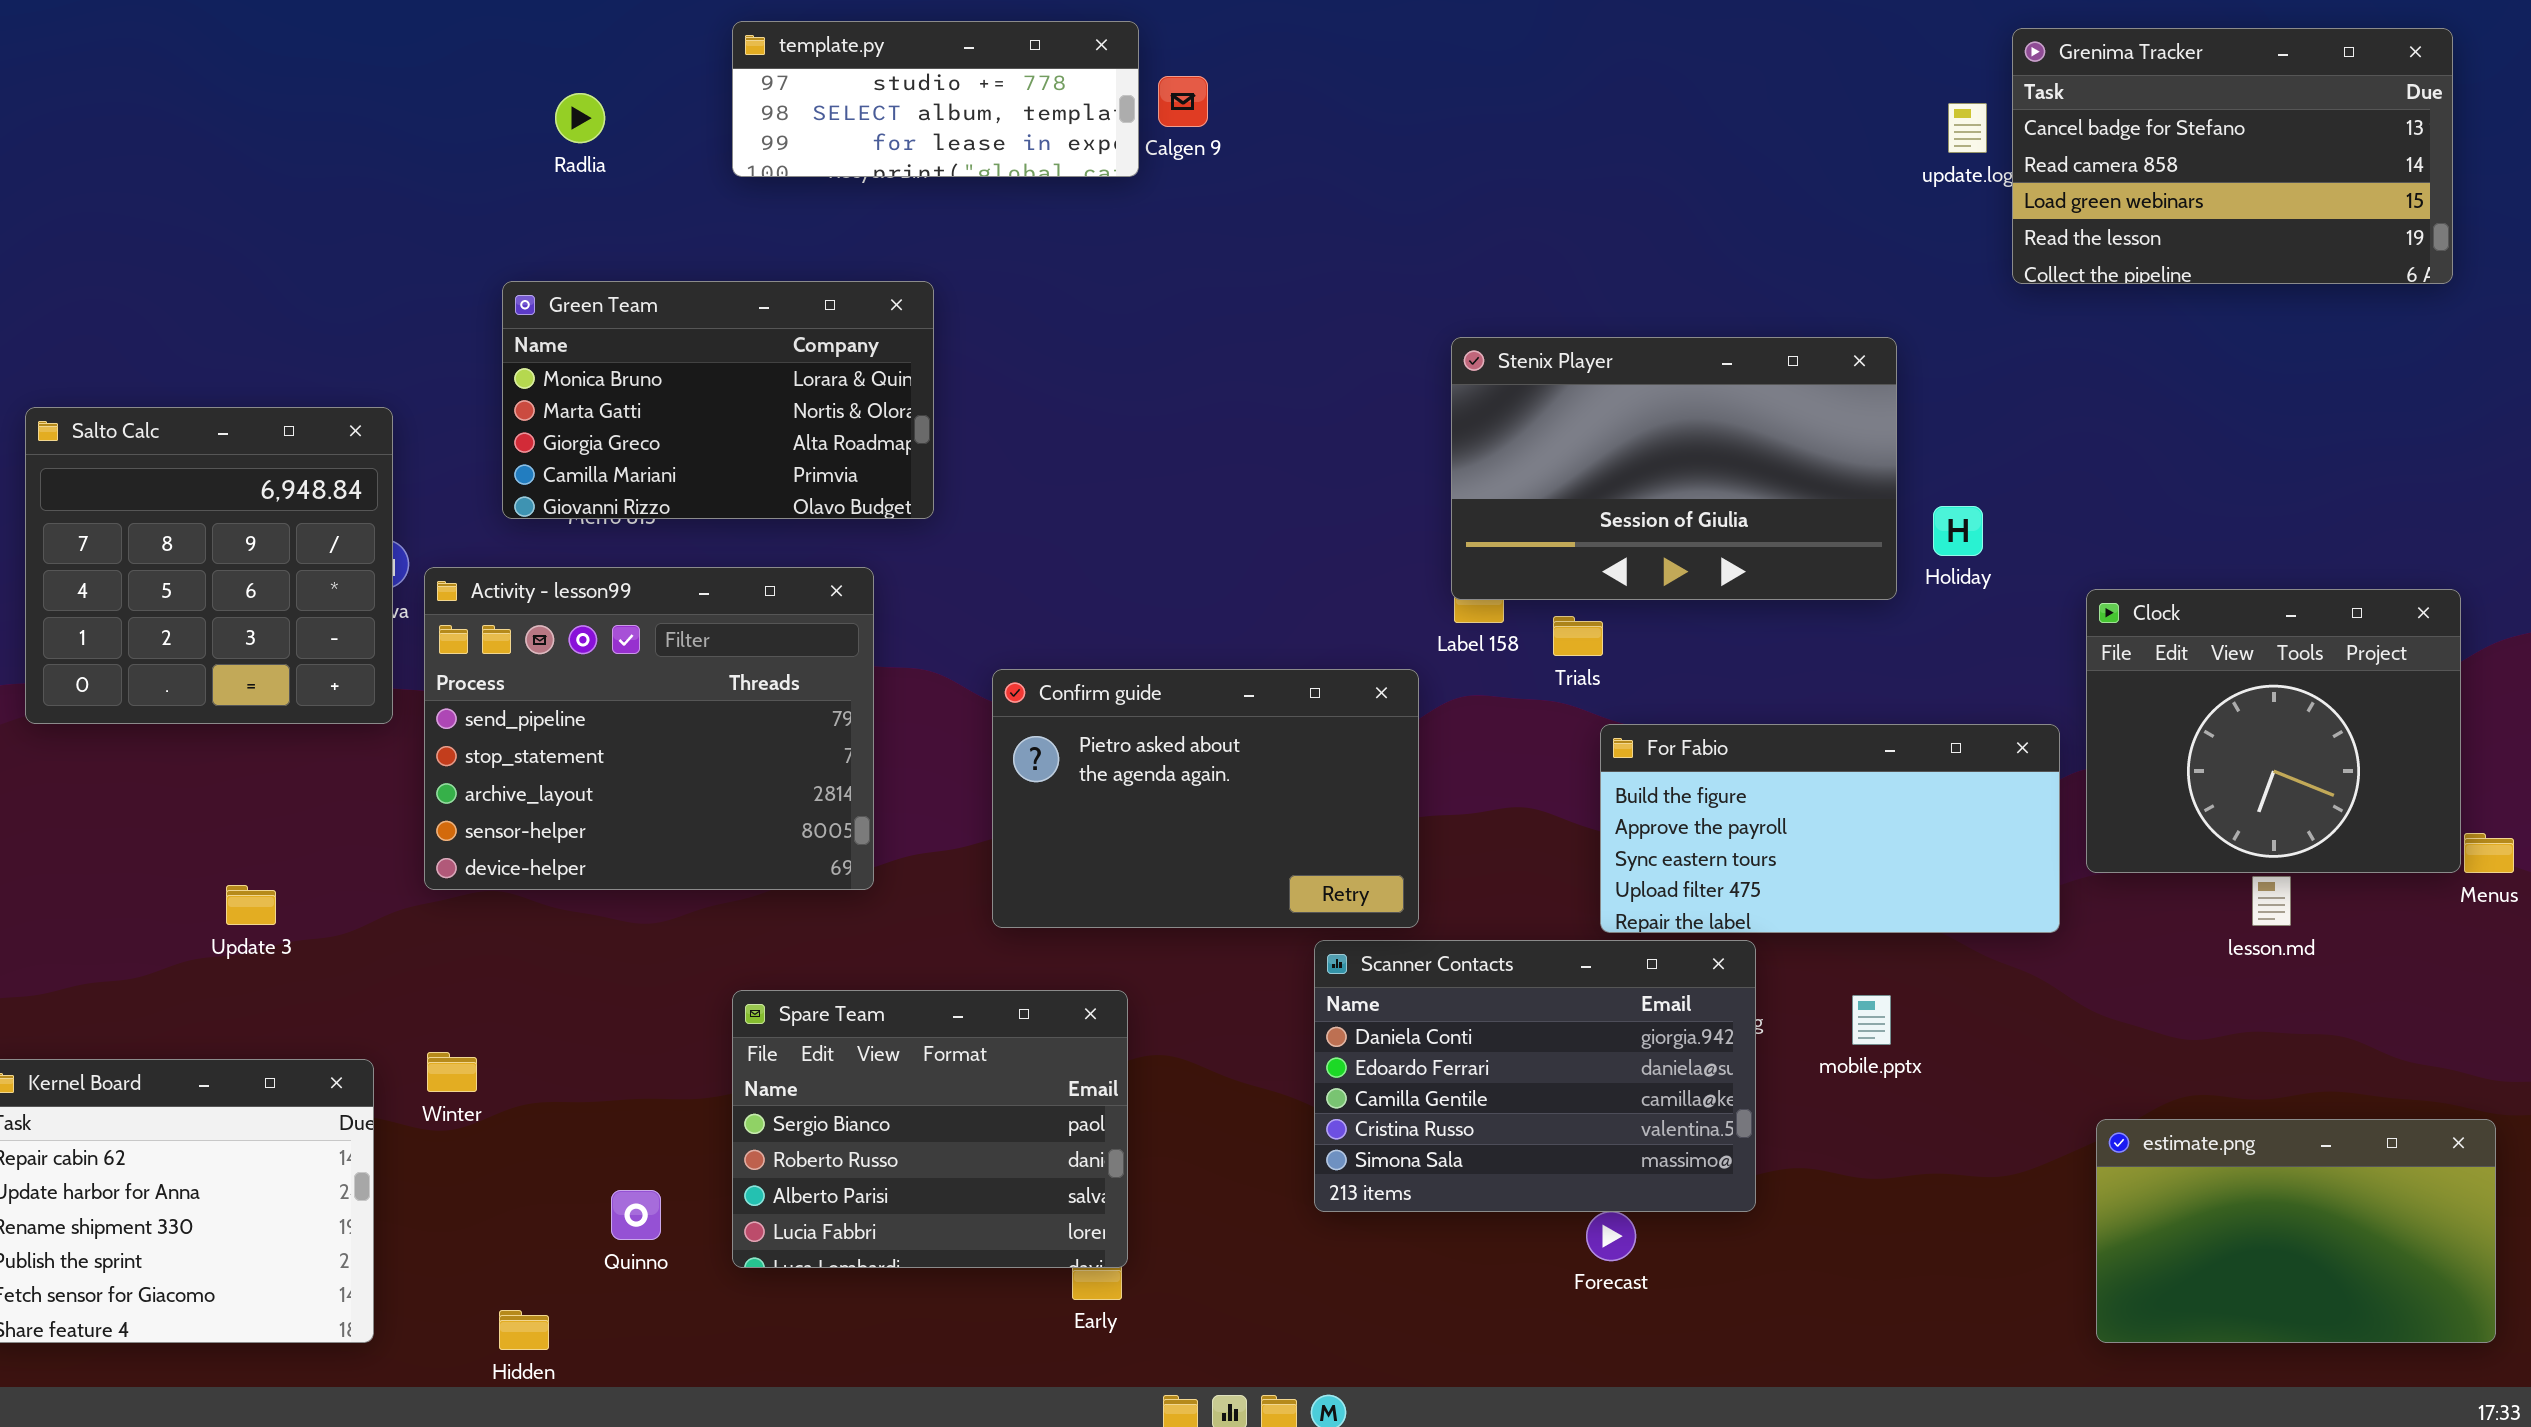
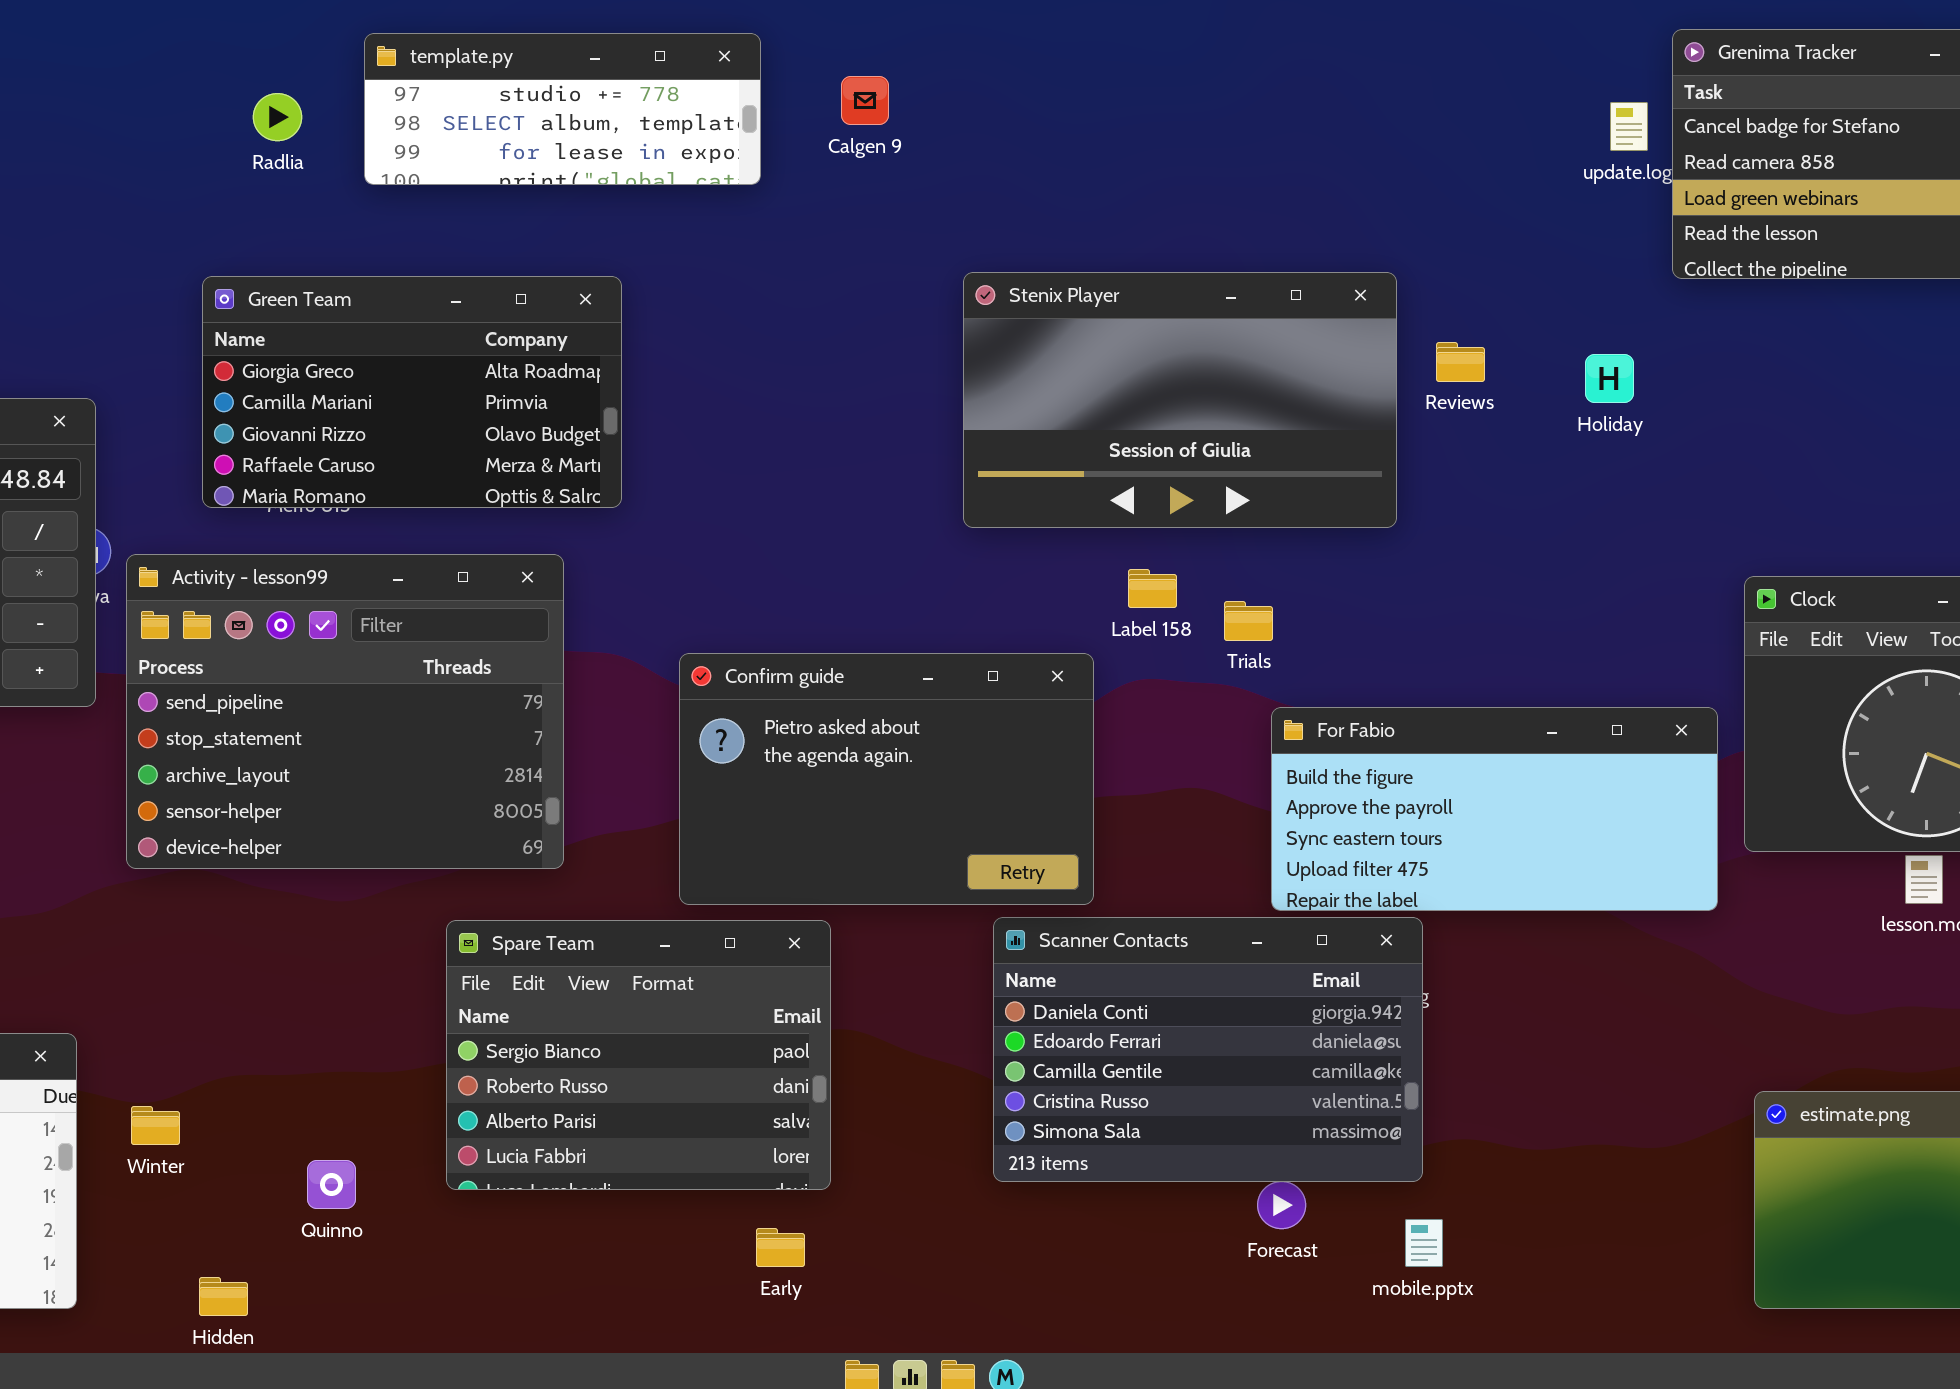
template.py: [732,21,1139,177] -> [364,33,761,185], moved
Green Team: [502,281,934,519] -> [202,276,622,508], scrolled down 2 rows
Stenix Player: [1451,337,1897,600] -> [963,272,1397,528], moved
Holiday: [1933,506,1983,556] -> [1585,354,1634,403], moved
Spare Team: [732,990,1128,1268] -> [446,920,831,1190], moved
mobile.pptx: [1852,995,1891,1045] -> [1405,1219,1443,1267], moved
Winter: [427,1052,477,1092] -> [131,1106,180,1145], moved

